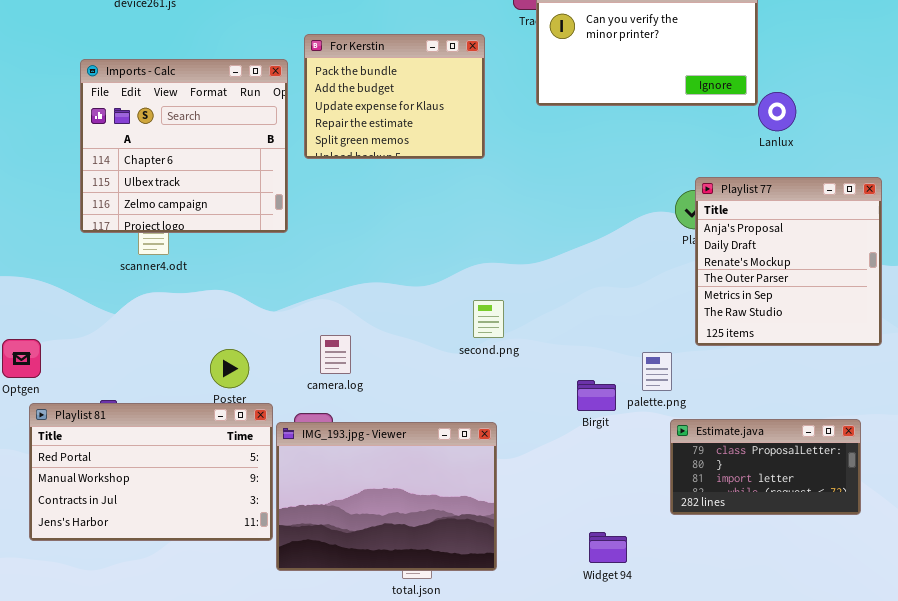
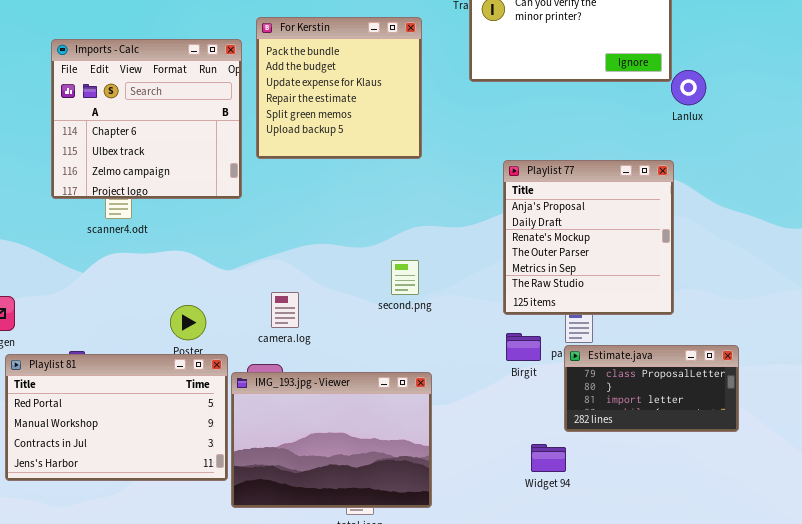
For Kerstin: [304,34,485,159] -> [256,17,422,159], resized
Playlist 77: [695,177,882,346] -> [503,160,674,315], moved
second.png: [473,300,504,338] -> [391,260,419,295], moved
Estimate.java: [670,419,861,515] -> [564,345,739,432], moved
Widget 94: [589,532,627,563] -> [531,444,566,472], moved

